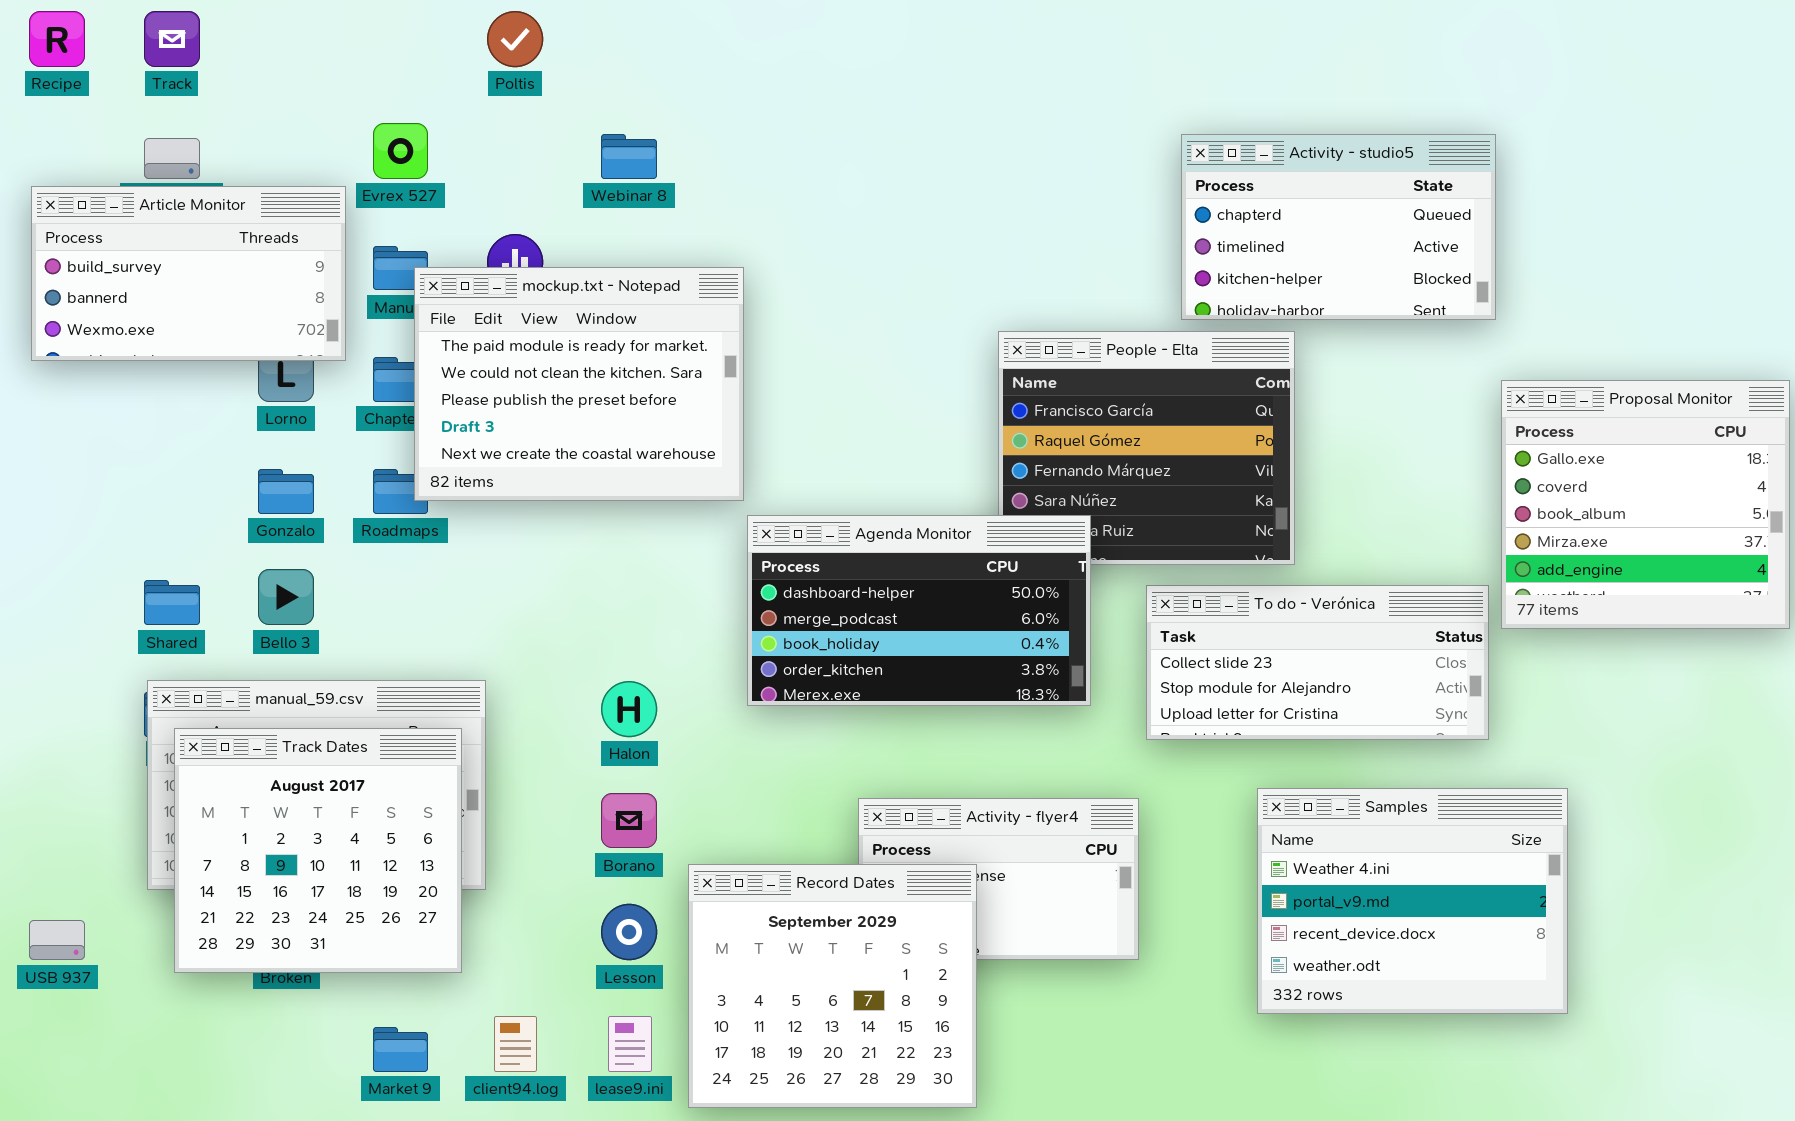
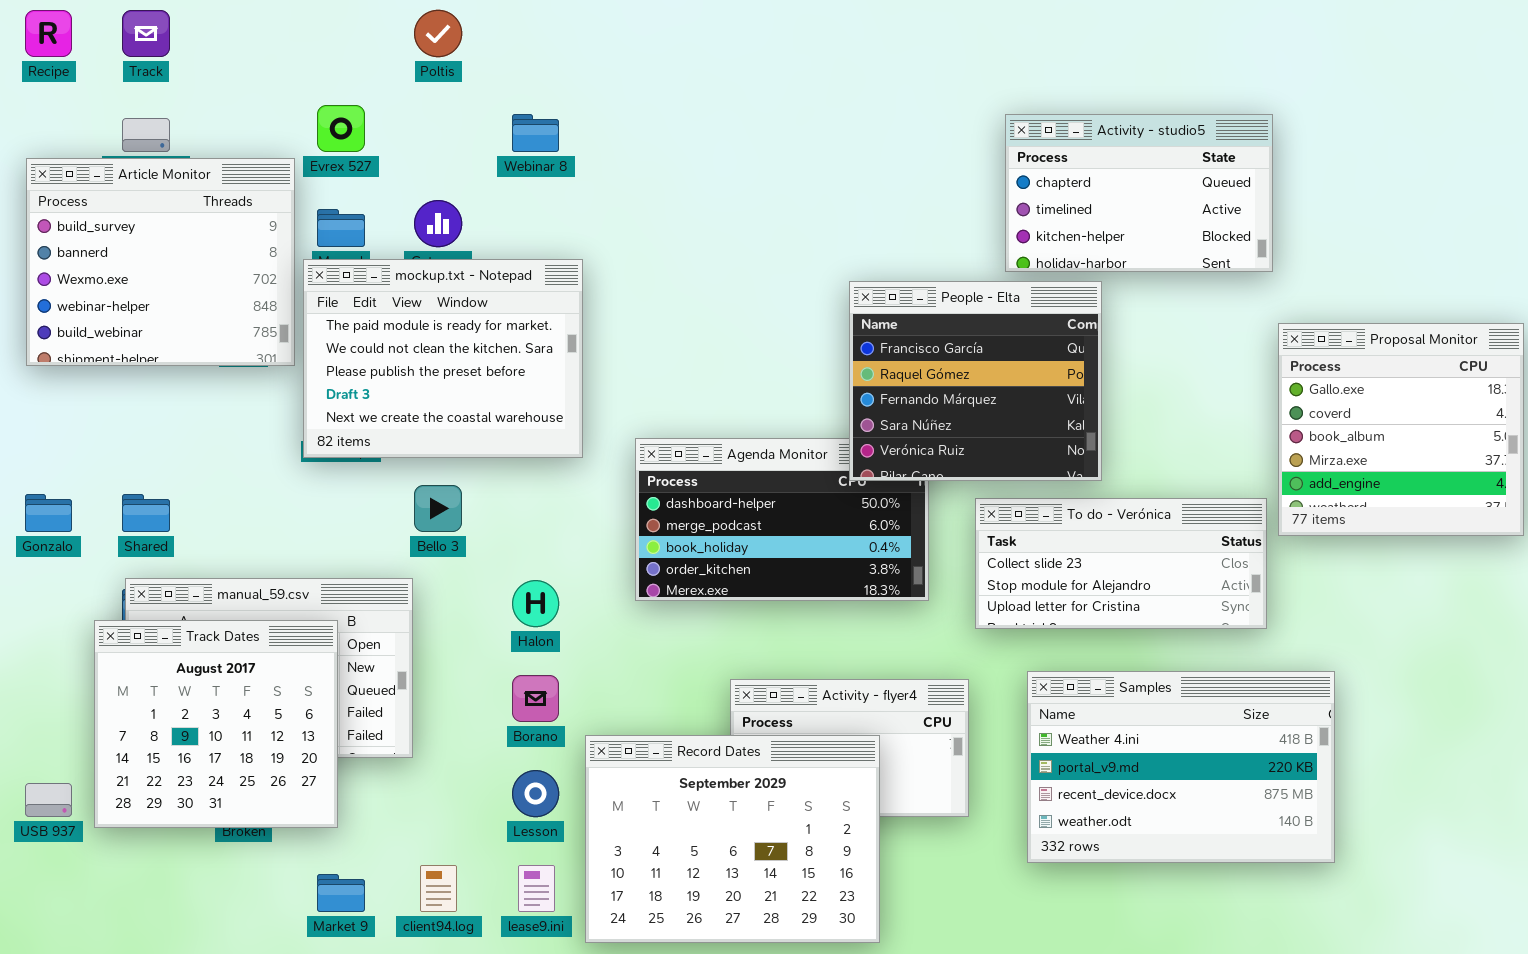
Article Monitor: [31,186,346,361] -> [26,158,295,366], resized
mockup.txt - Notepad: [414,267,744,501] -> [303,259,583,458], moved
People - Elta: [998,331,1295,565] -> [849,281,1102,481], raised
Gonzalo: [258,469,314,514] -> [25,494,72,532], moved
Bello 3: [258,569,314,625] -> [414,485,462,532], moved
Track Dates: [174,728,462,973] -> [94,620,338,828], moved
Samples: [1257,788,1568,1014] -> [1027,671,1335,863], resized
Record Dates: [688,864,977,1108] -> [585,735,880,943], resized

